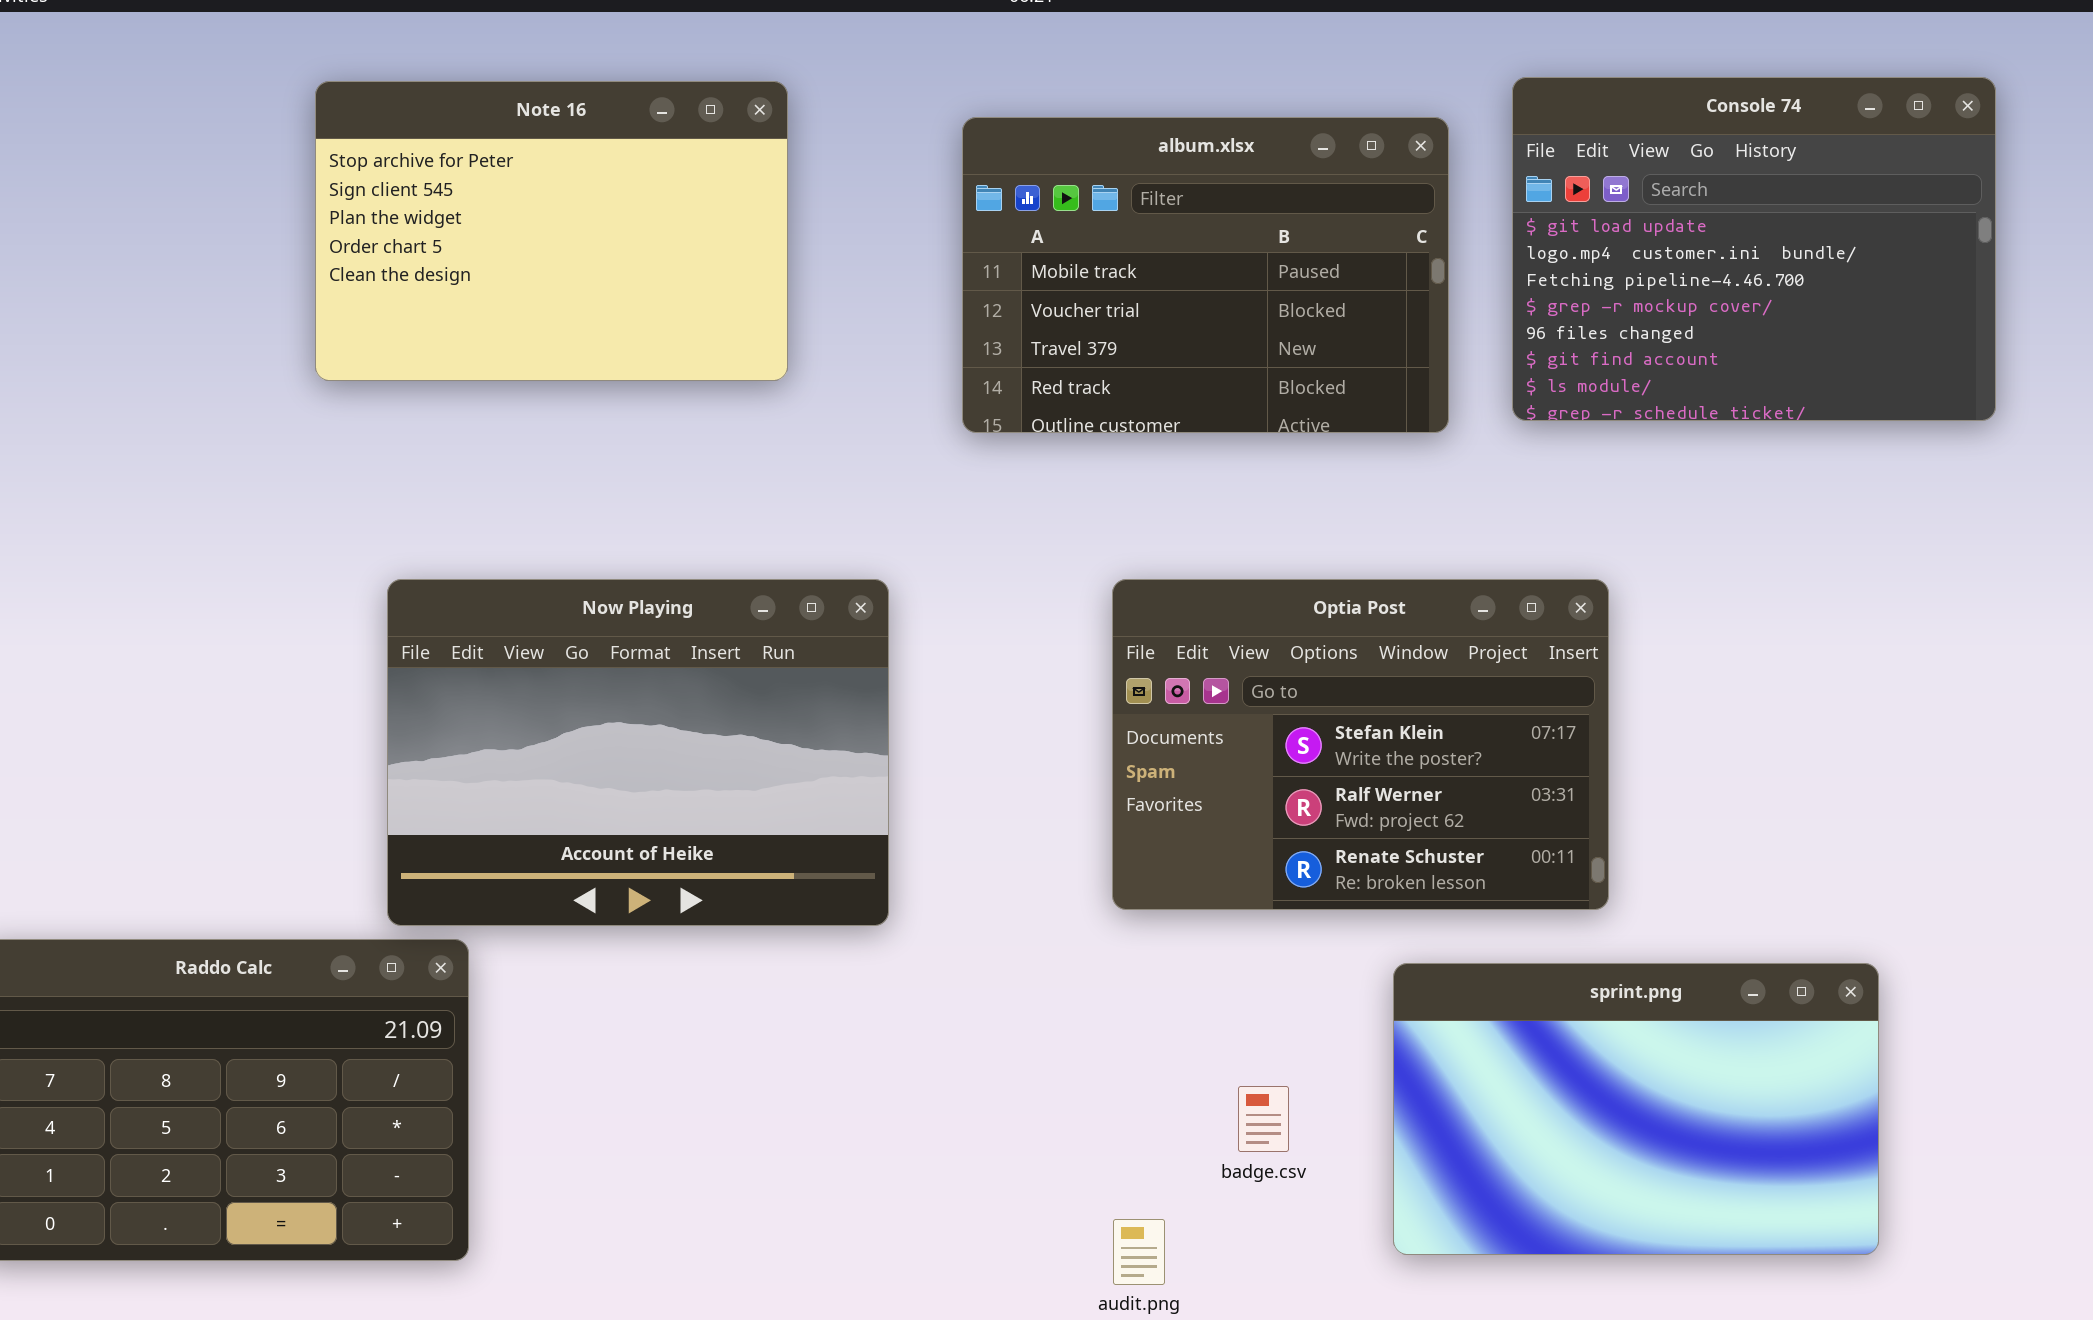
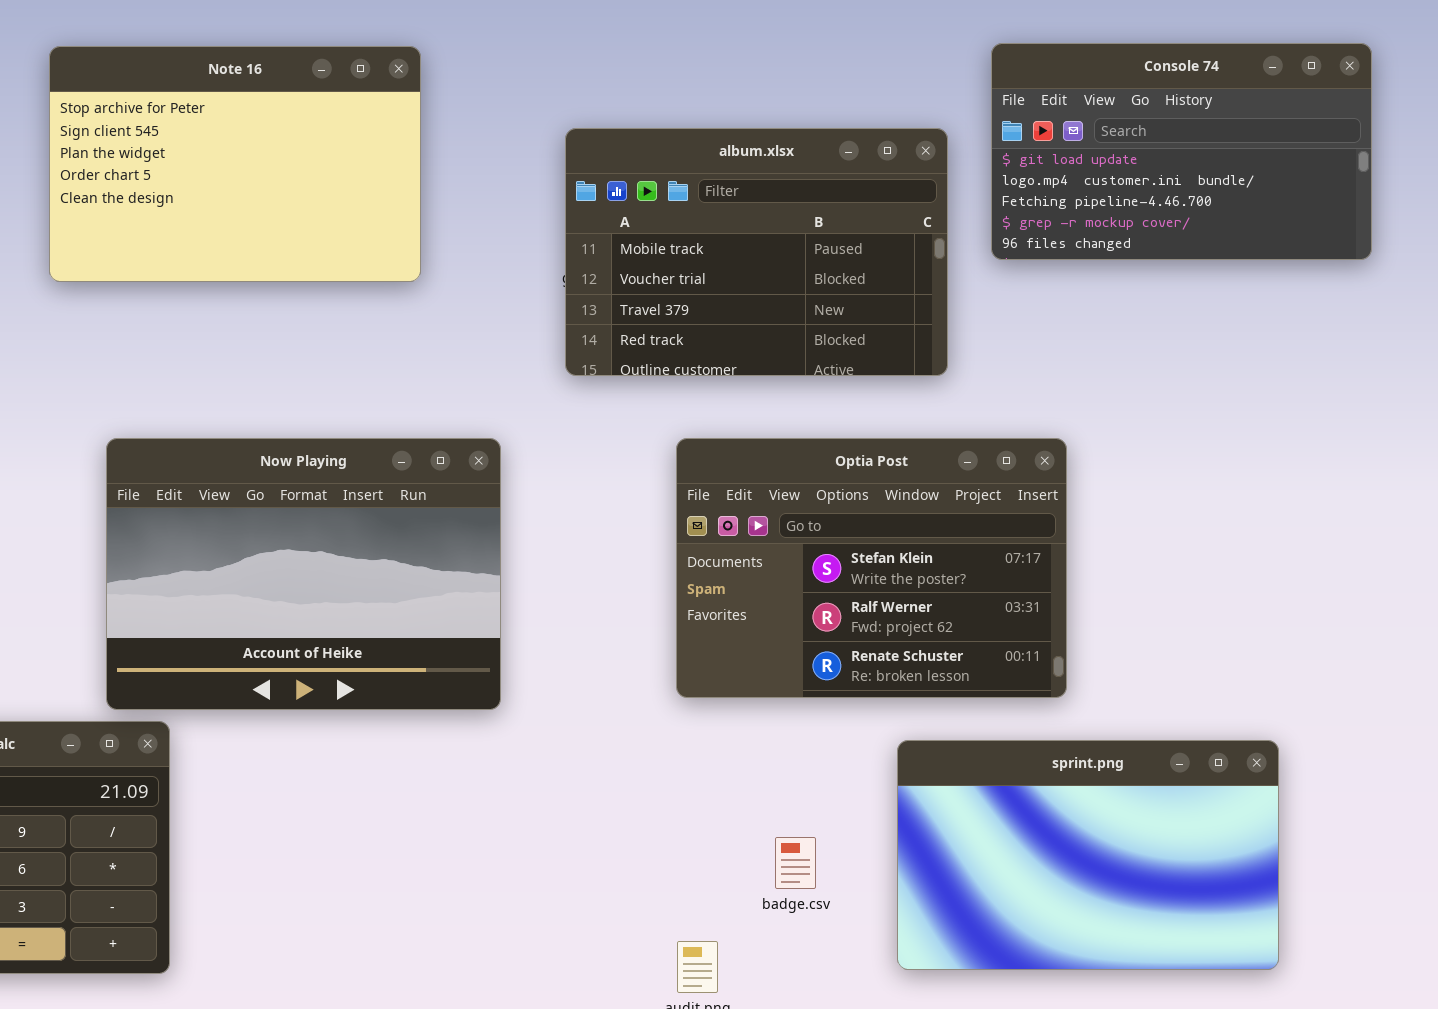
Console 74: [1512,77,1996,421] -> [991,43,1372,260], resized
album.xlsx: [962,117,1449,433] -> [565,128,948,376], moved

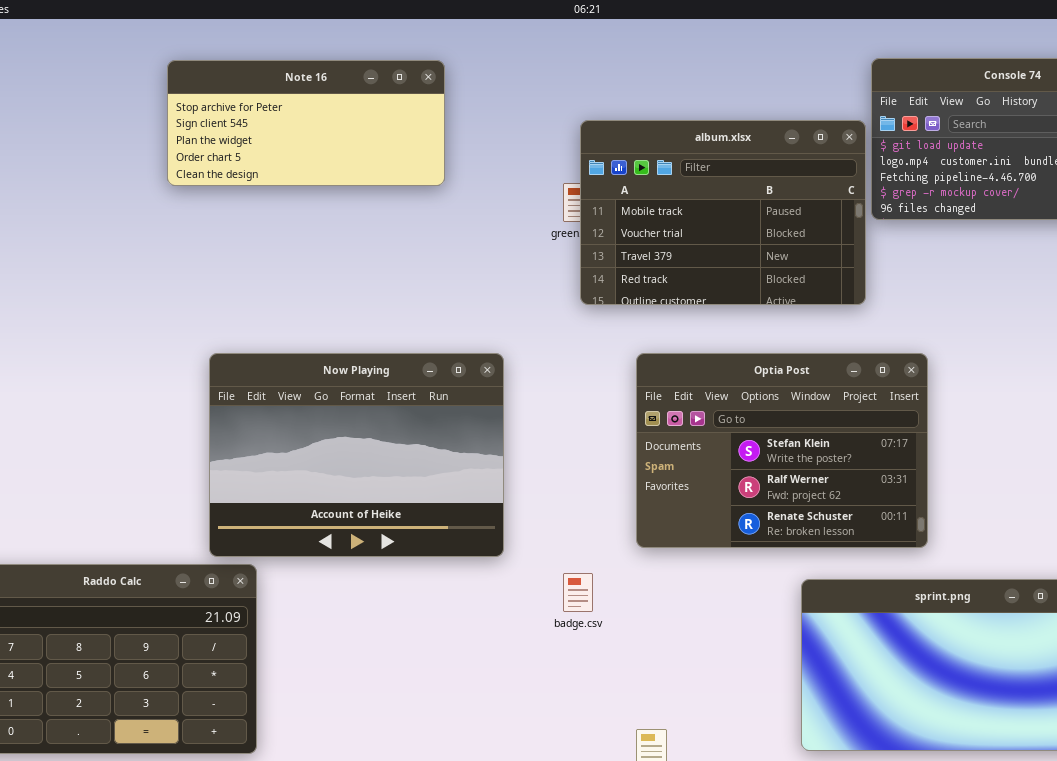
Note 16: [49,46,421,282] -> [167,60,445,186], resized
album.xlsx: [565,128,948,376] -> [580,120,866,305], moved
badge.csv: [775,837,816,889] -> [563,573,593,612], moved

